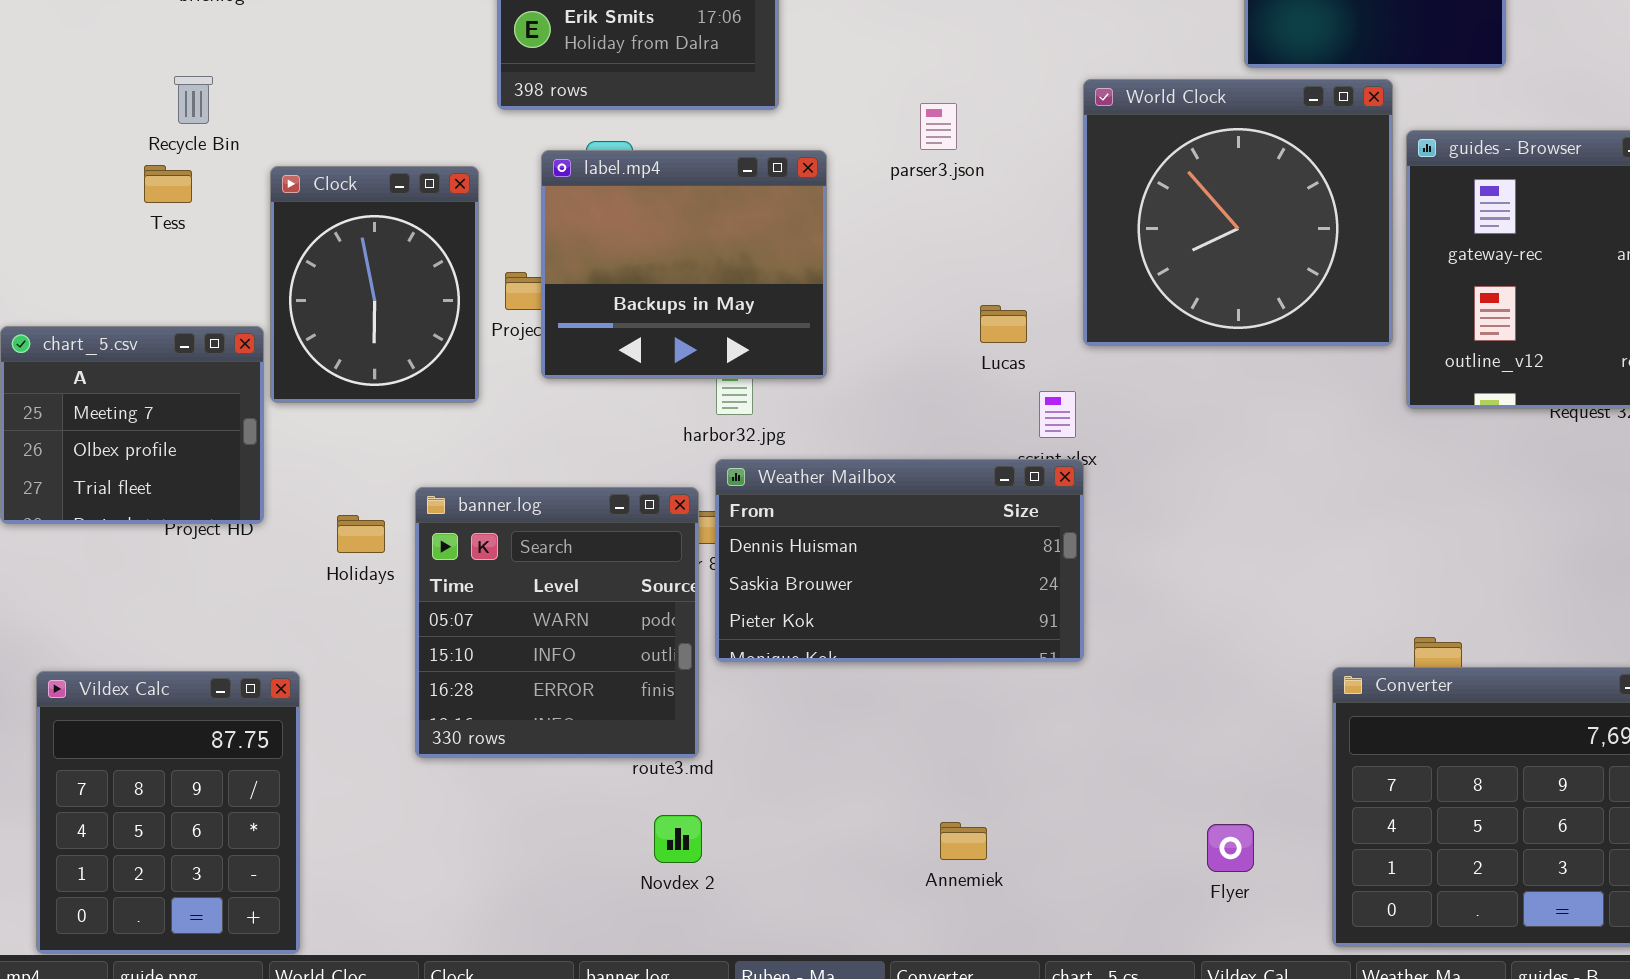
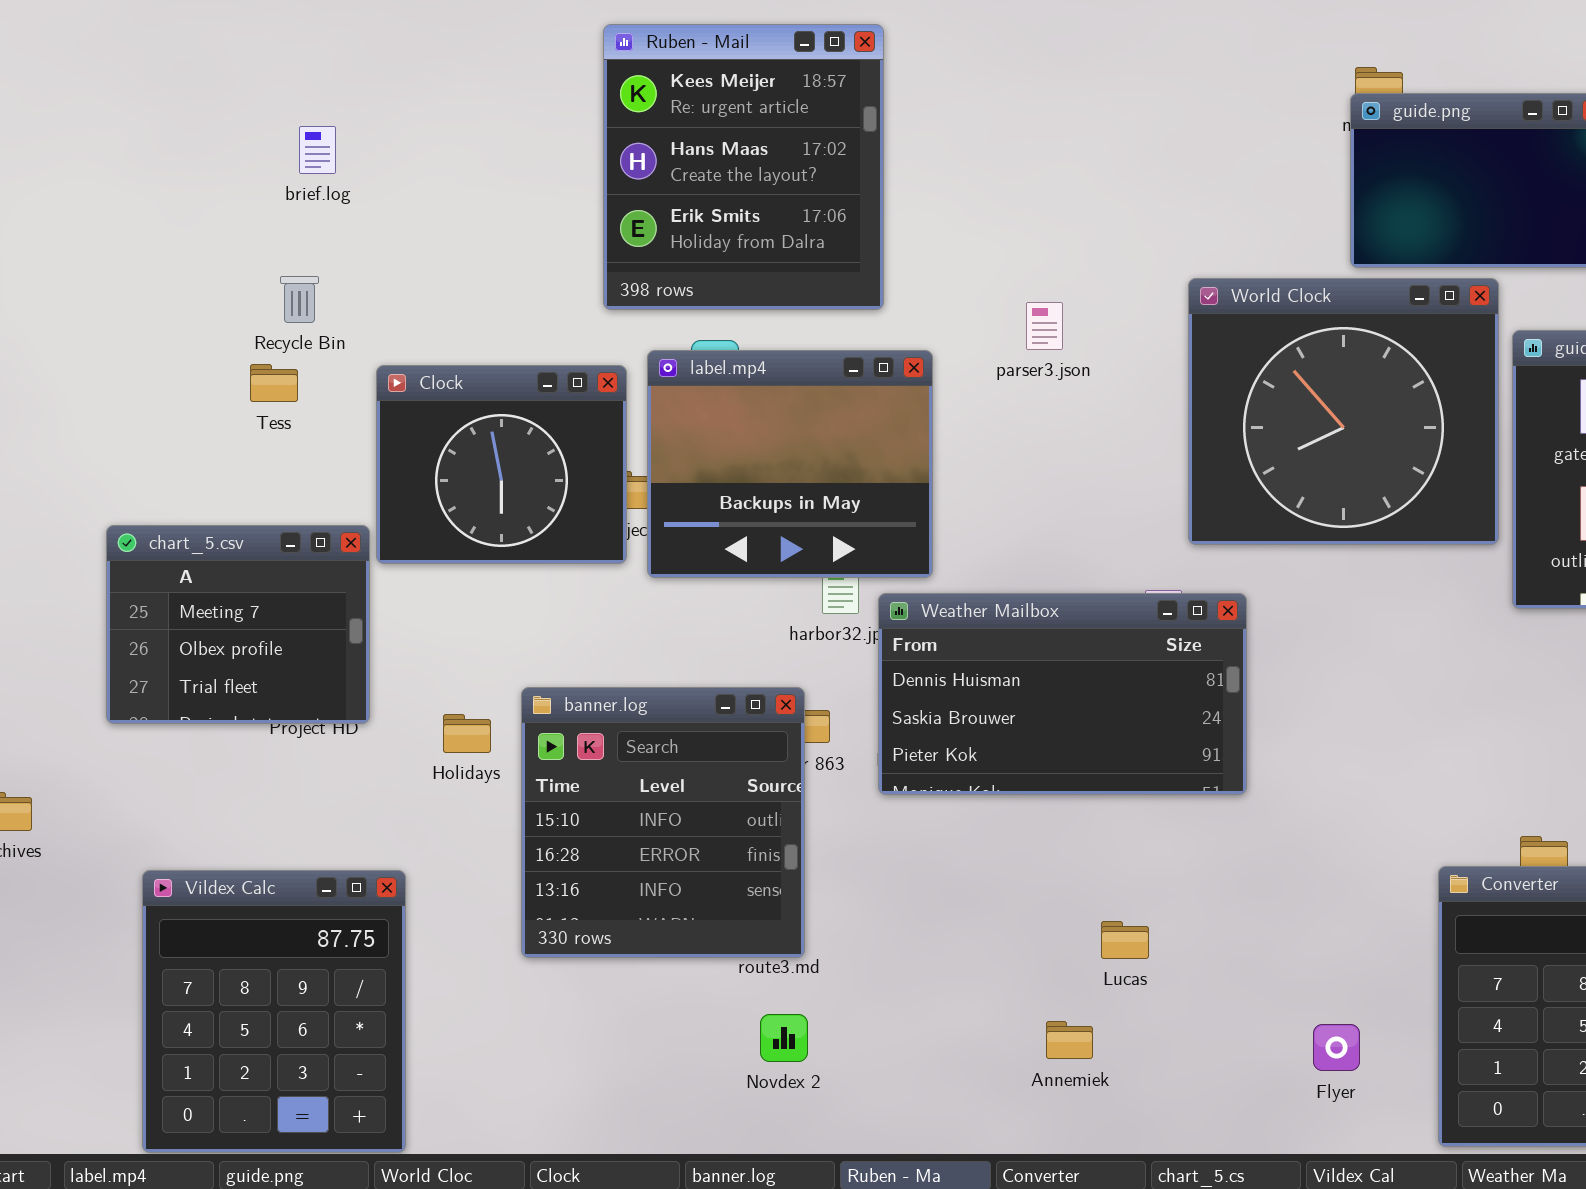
Clock: [270,166,479,403] -> [376,365,627,564], resized
Lucas: [980,305,1027,343] -> [1101,921,1149,959], moved
Weather Mailbox: [715,459,1084,662] -> [878,593,1247,795], moved
banner.log: [415,487,699,758] -> [521,687,805,958], scrolled down 1 row

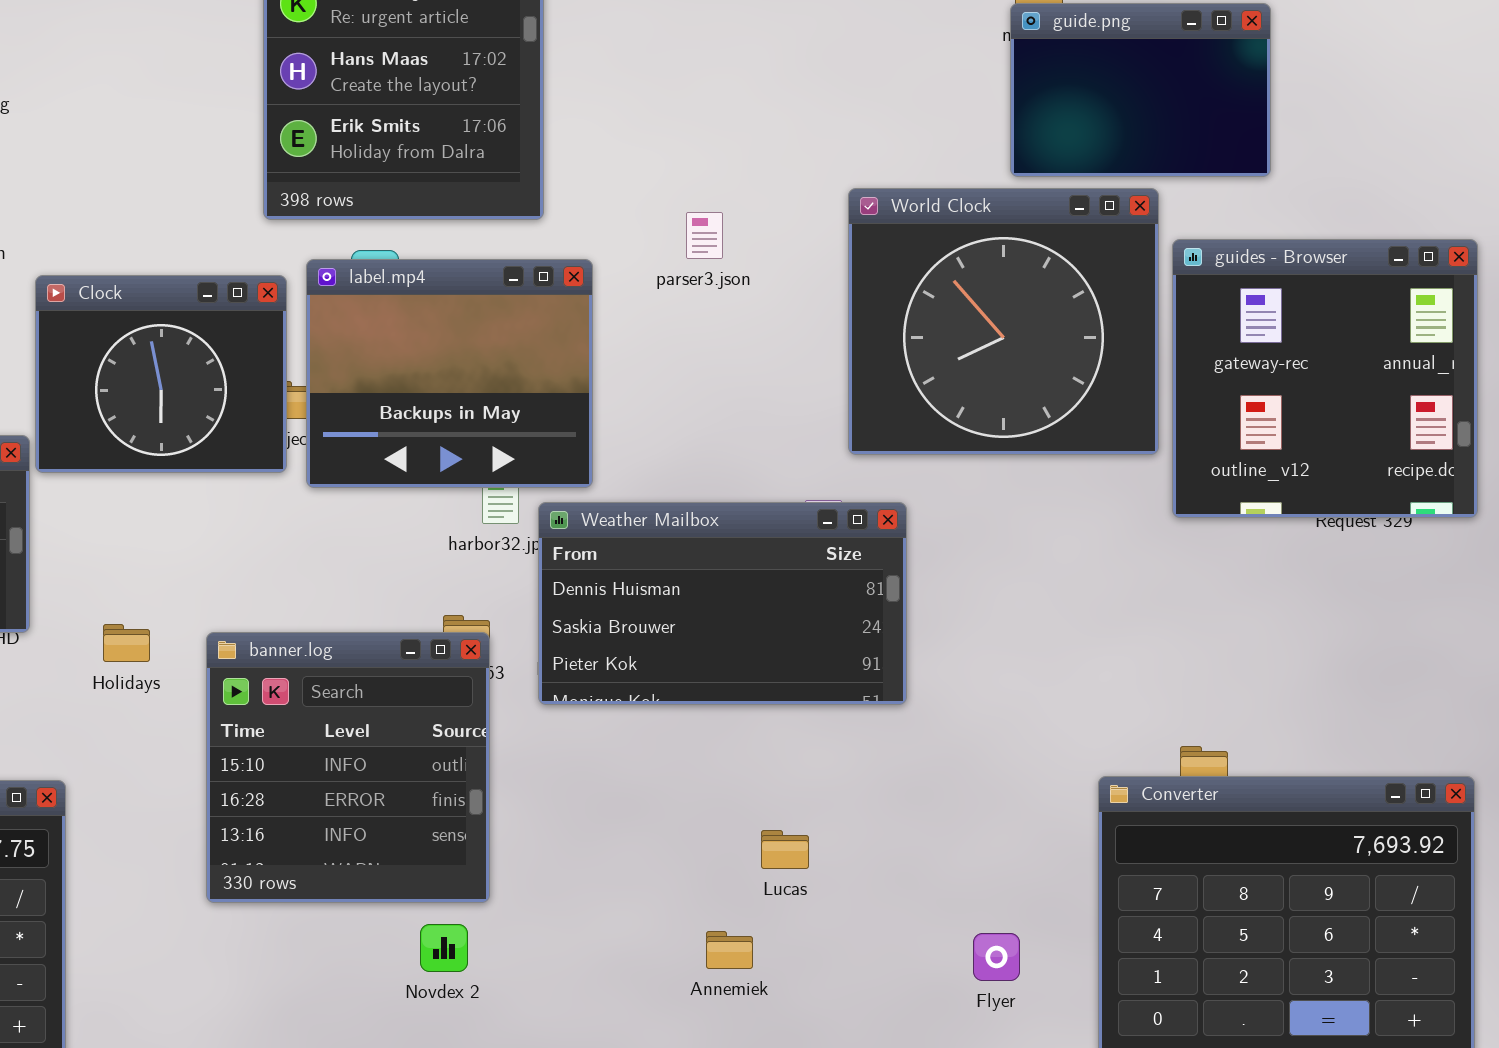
banner.log: [521,687,805,958] -> [206,632,490,903], moved

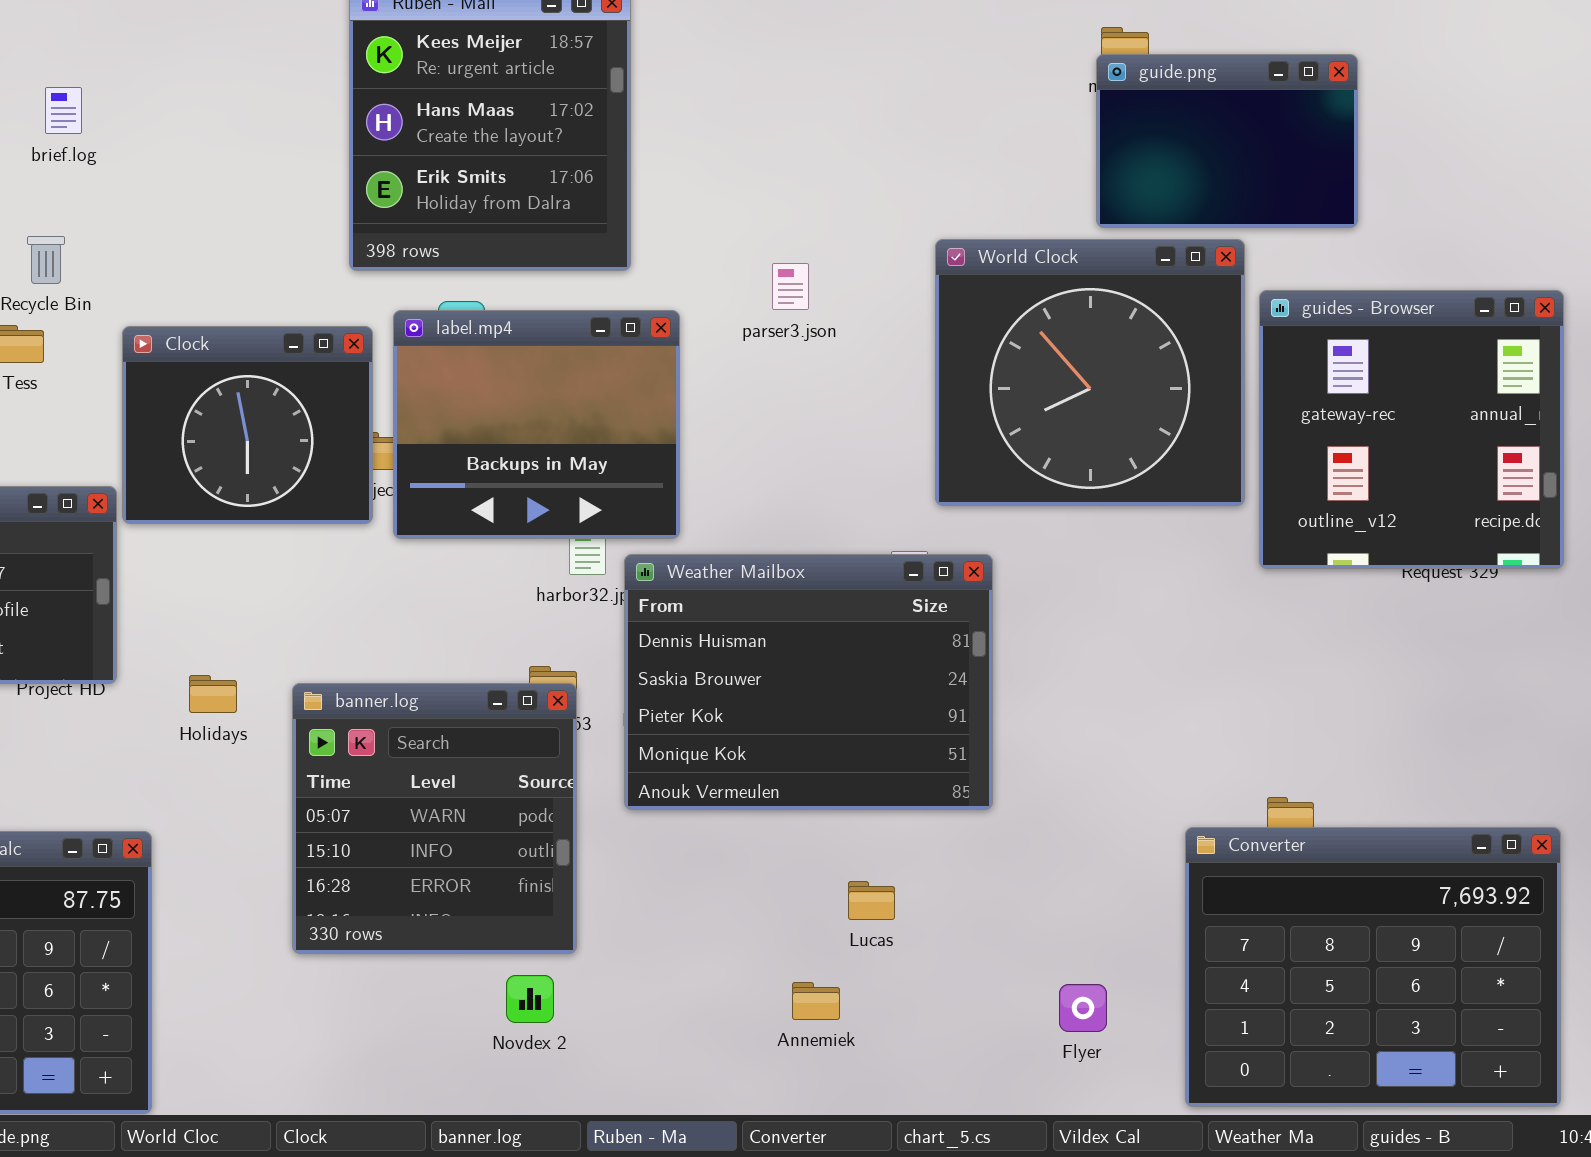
Weather Mailbox: [538,502,907,705] -> [624,554,993,810], resized
banner.log: [206,632,490,903] -> [292,683,577,954], scrolled up 1 row

